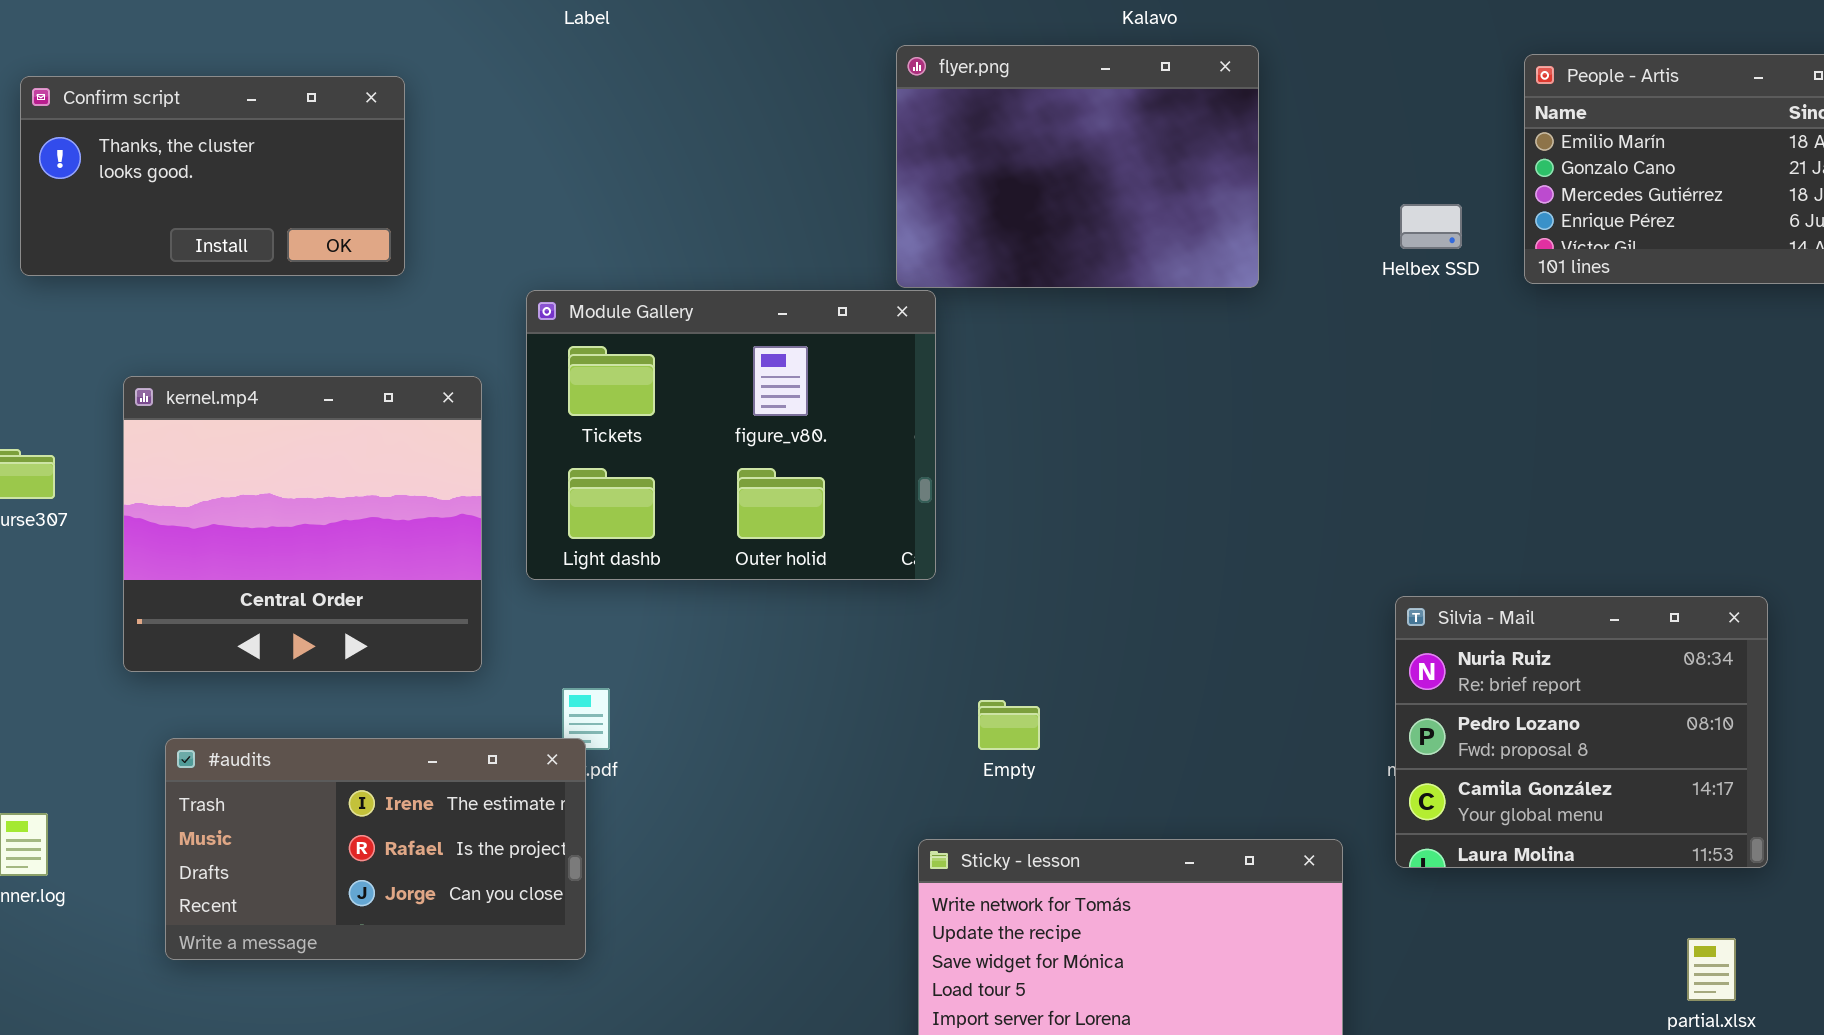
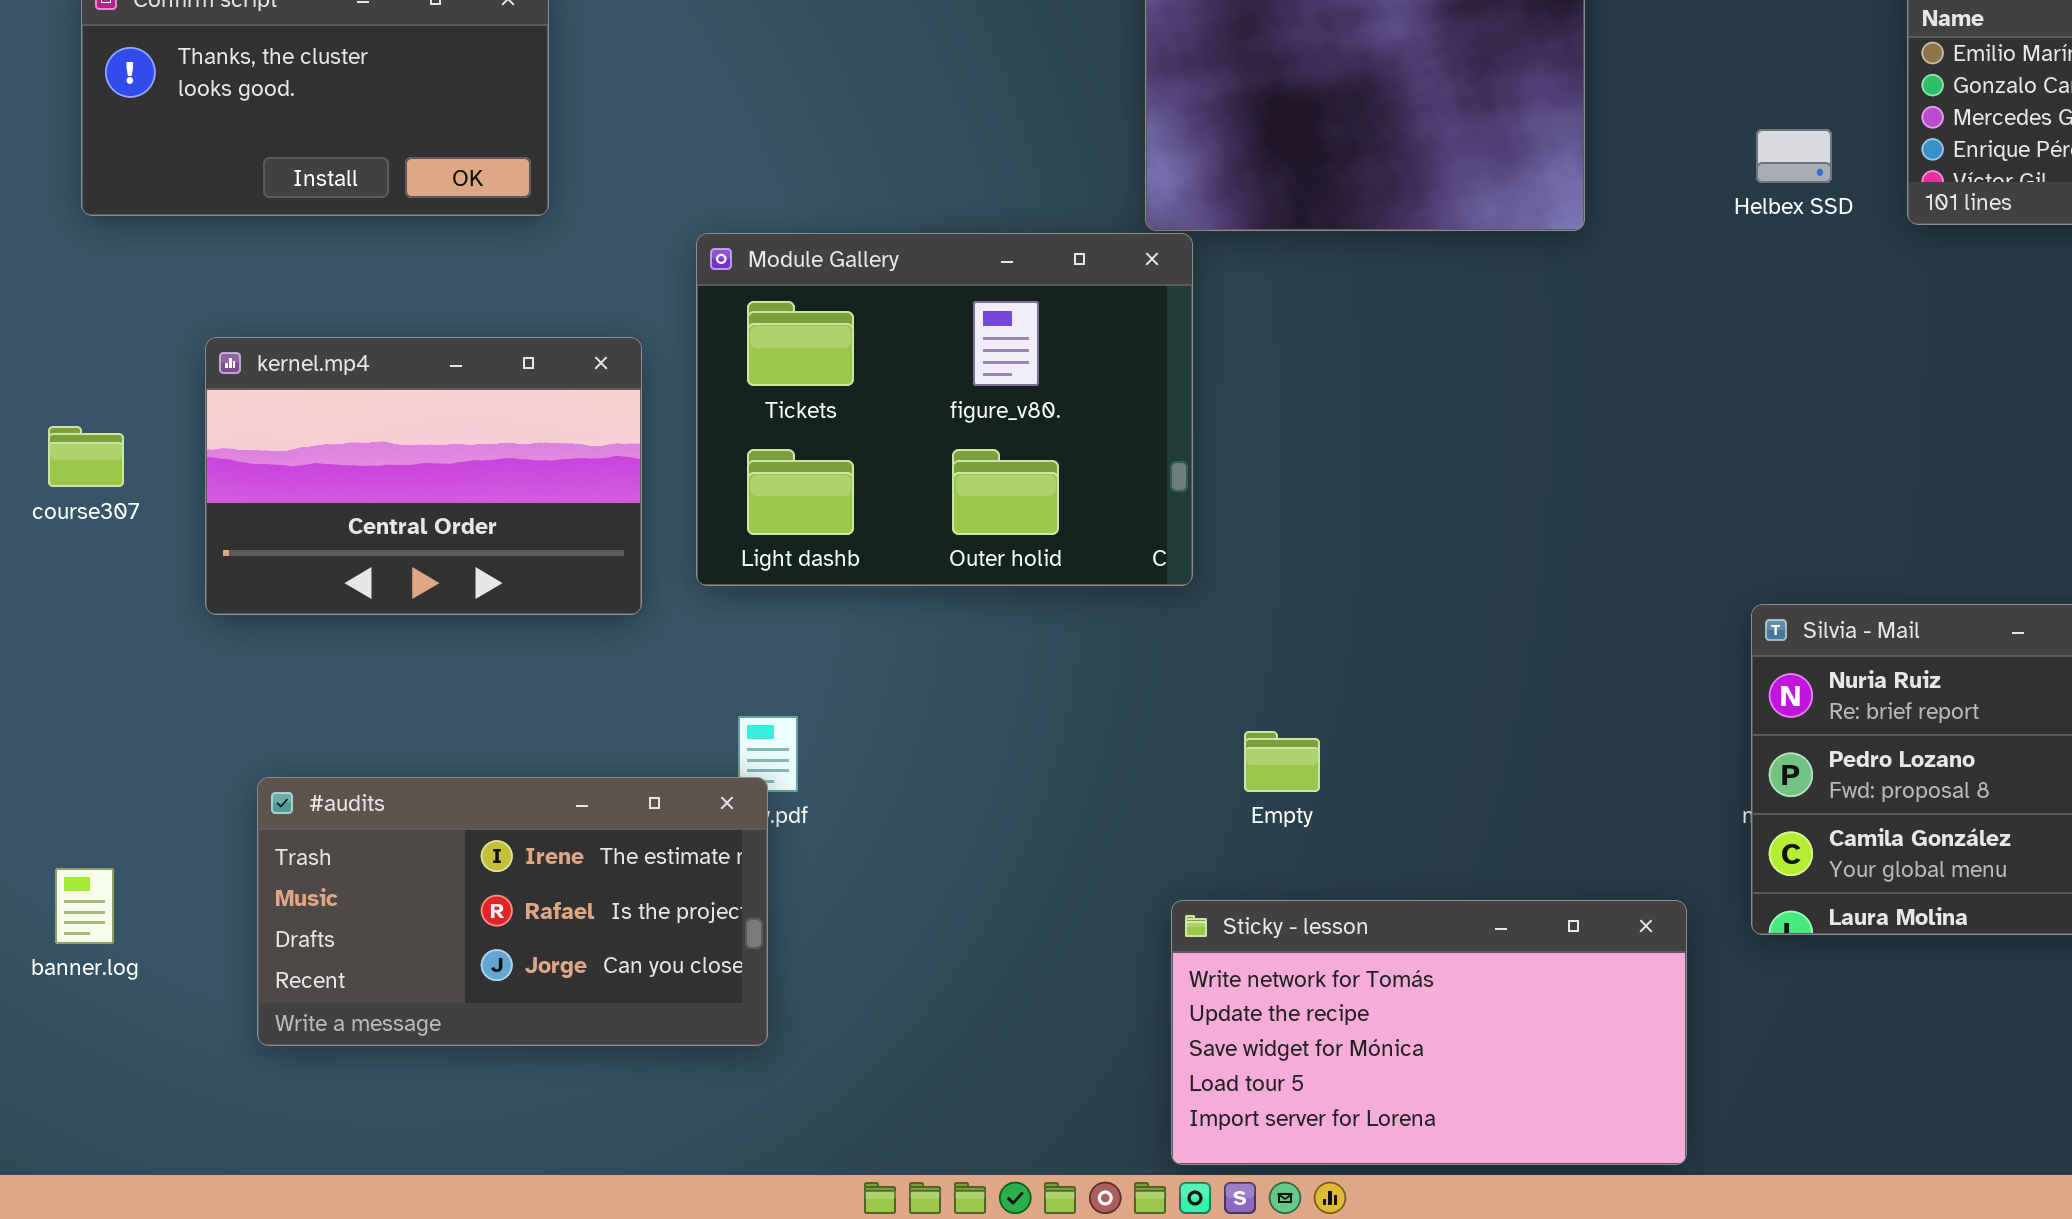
kernel.mp4: [123,376,482,672] -> [205,337,642,615], resized

